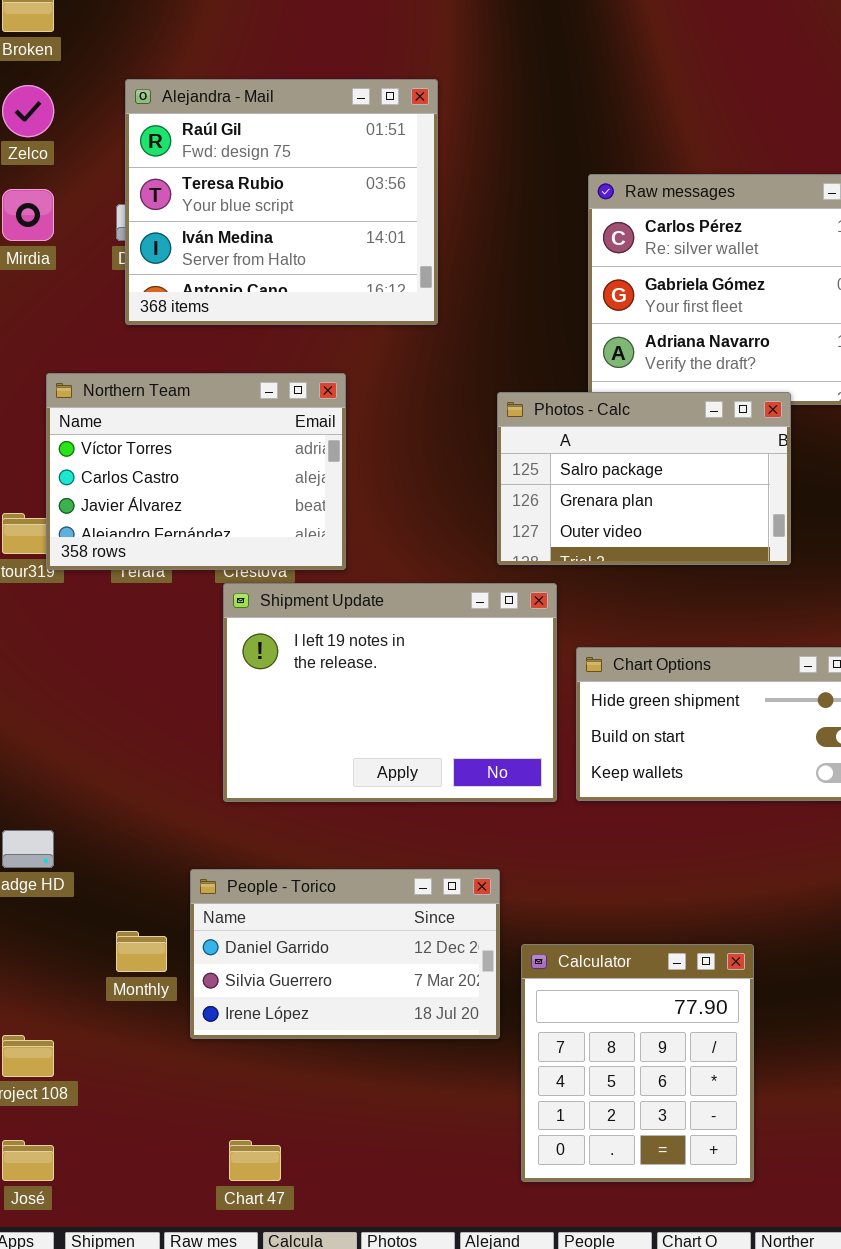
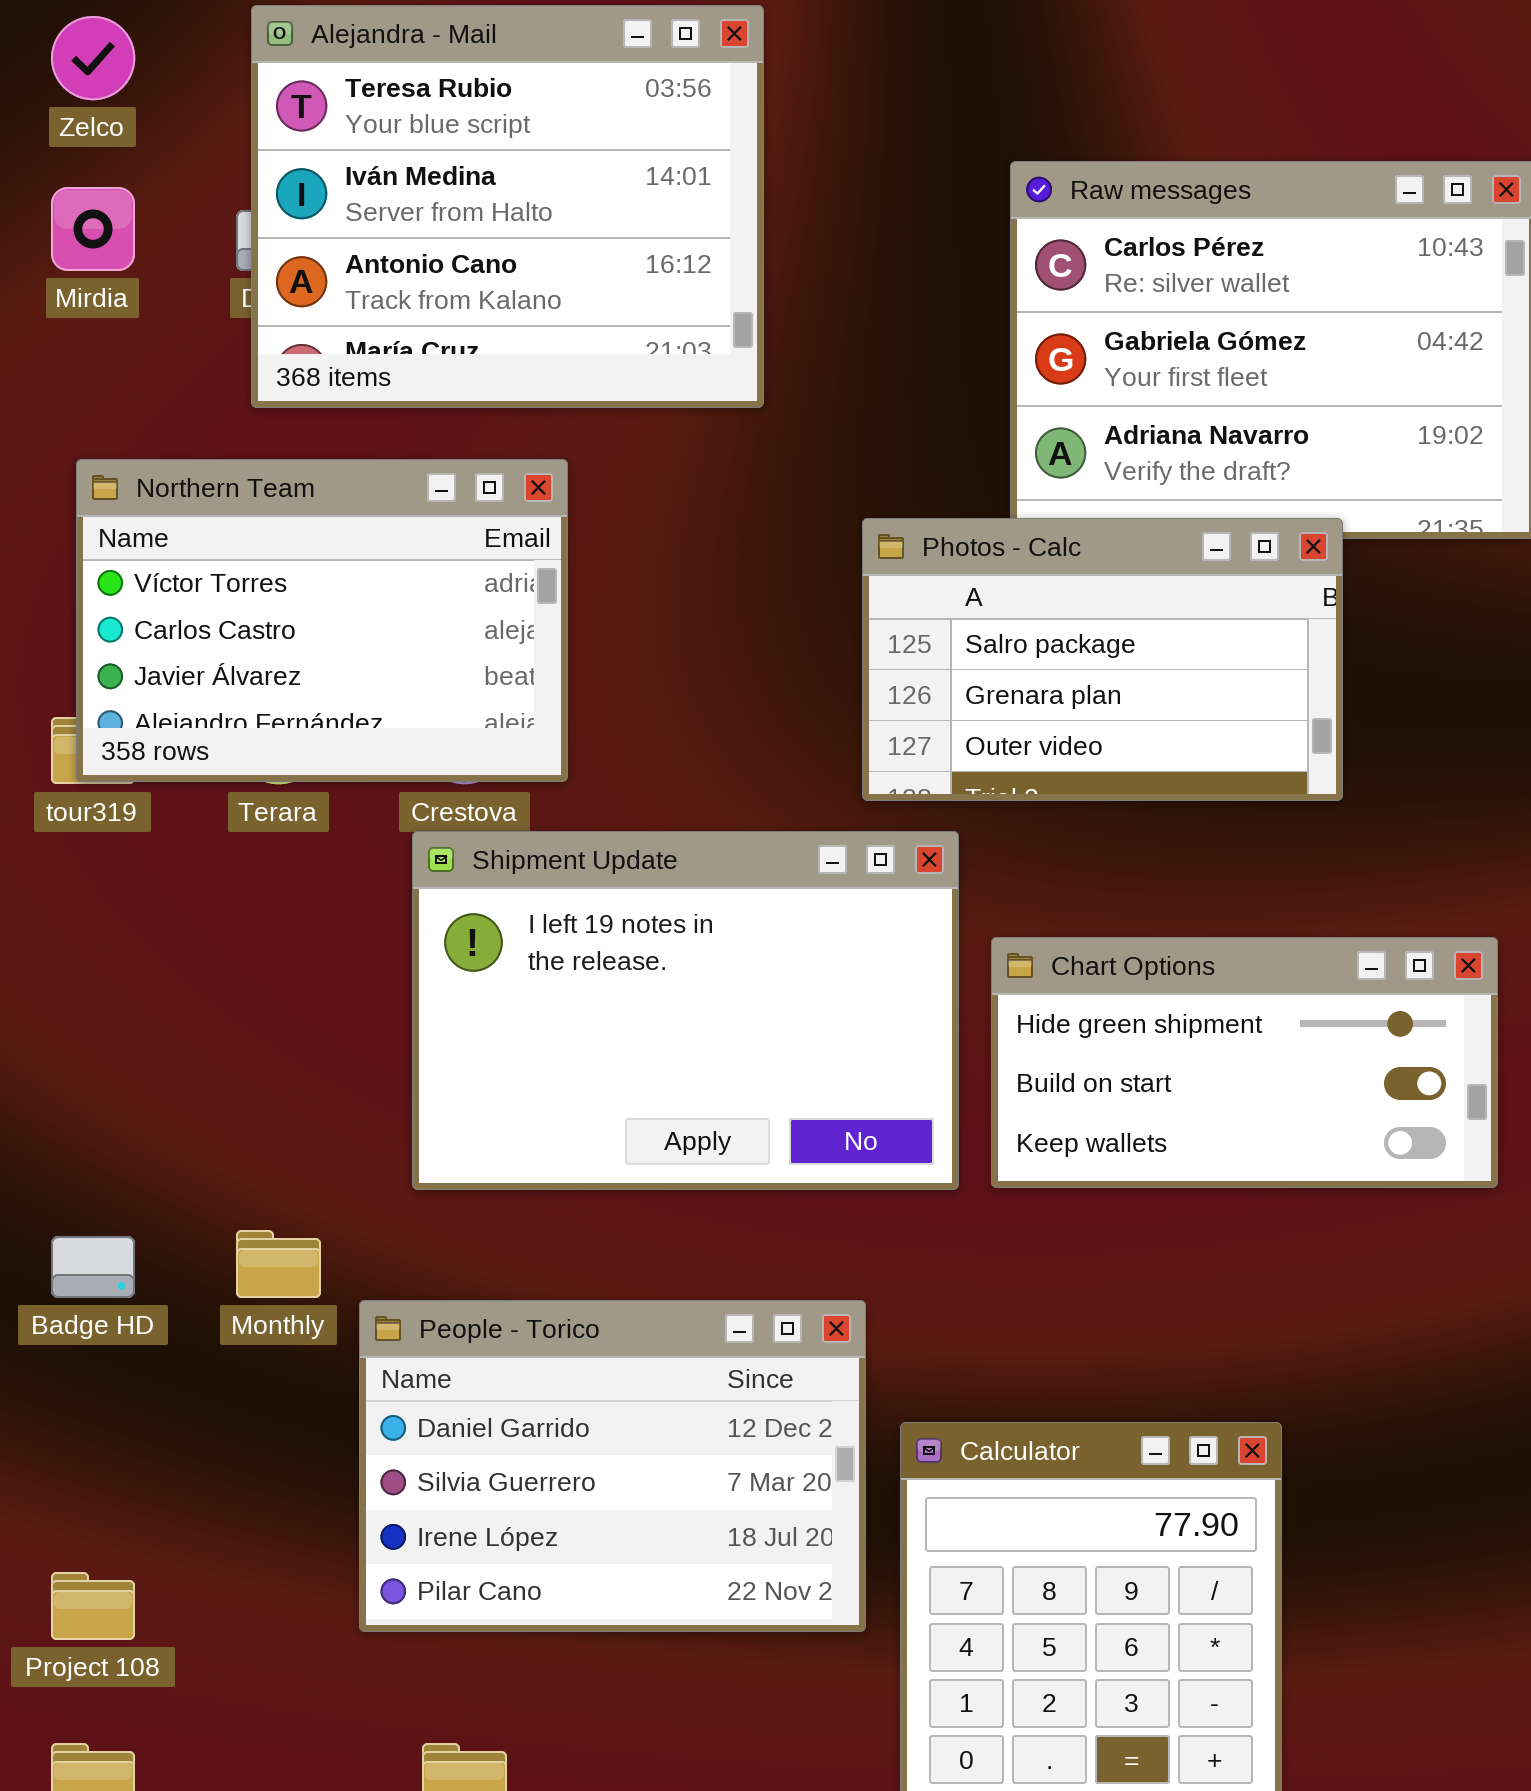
Alejandra - Mail: [125,79,438,325] -> [251,5,764,408], scrolled down 1 row
Northern Team: [46,373,346,570] -> [76,459,568,782], moved
People - Torico: [190,869,500,1039] -> [359,1300,866,1632], resized
Monthly: [116,931,167,972] -> [236,1230,321,1298], moved

